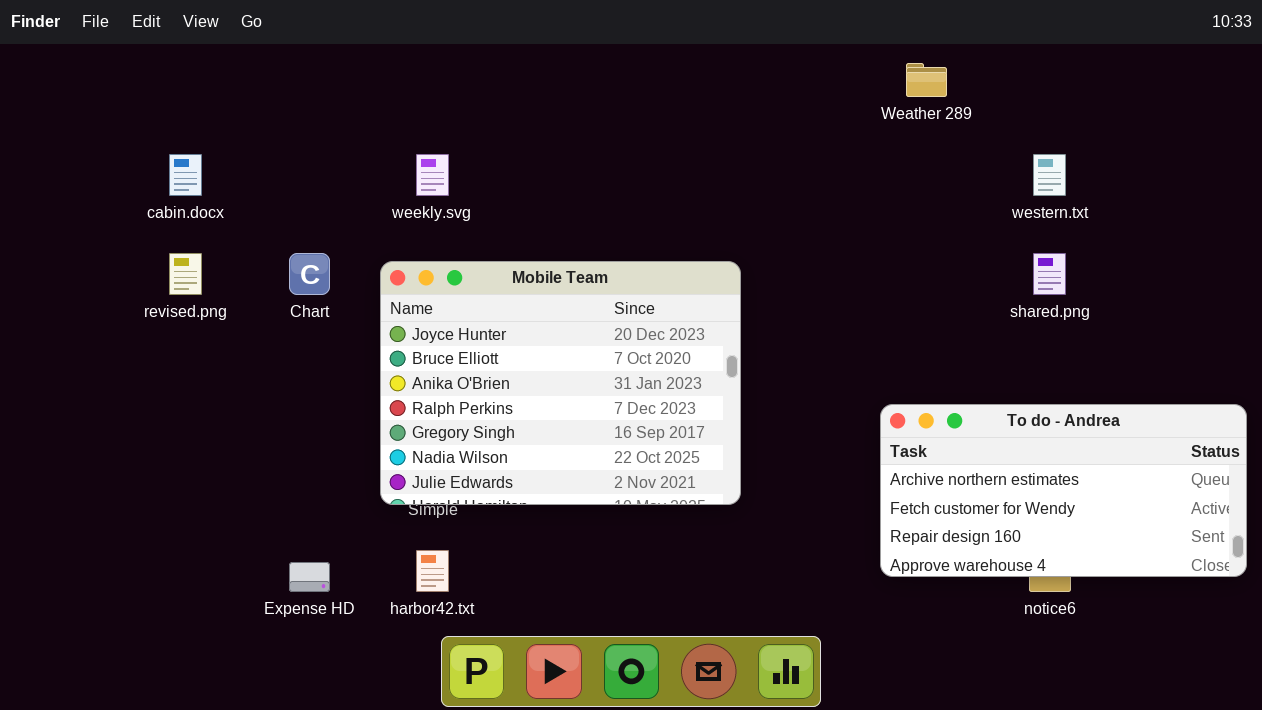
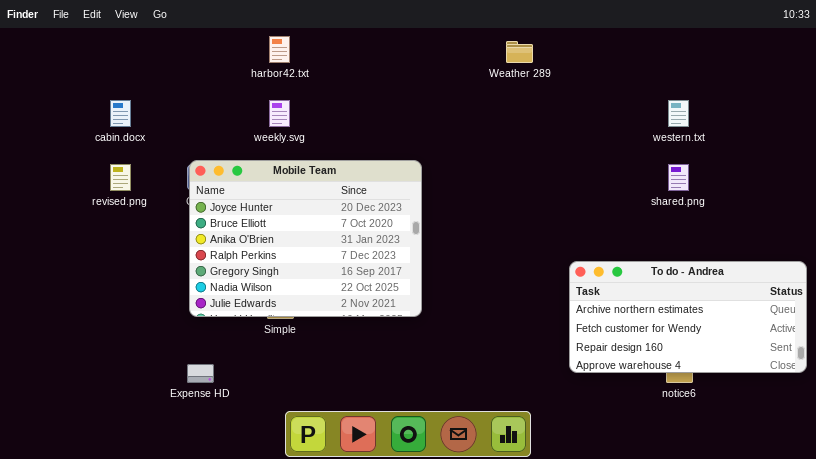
Weather 289: [906,63,947,97] -> [506,41,533,63], moved
Mobile Team: [380,261,741,505] -> [189,160,422,317], moved
harbor42.txt: [416,550,449,592] -> [269,36,290,63], moved

